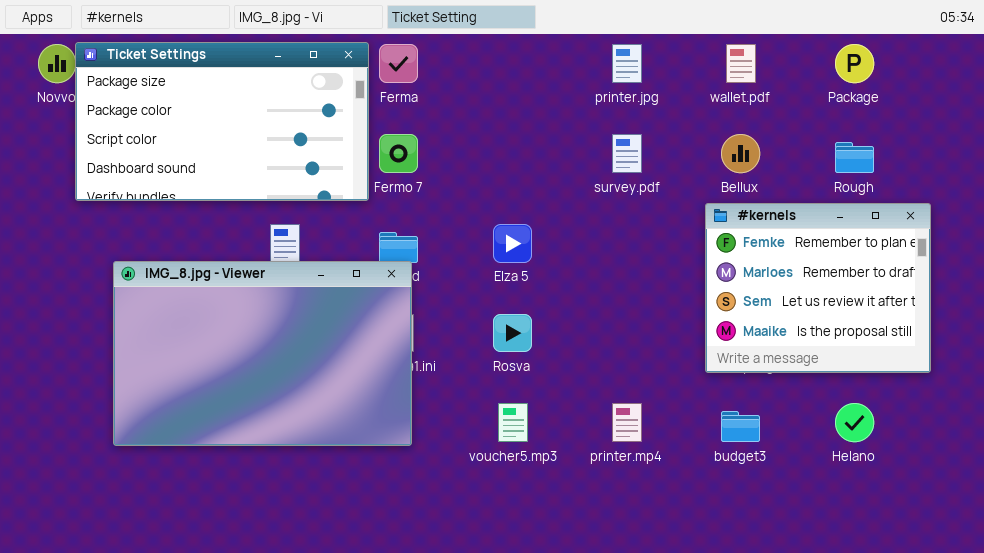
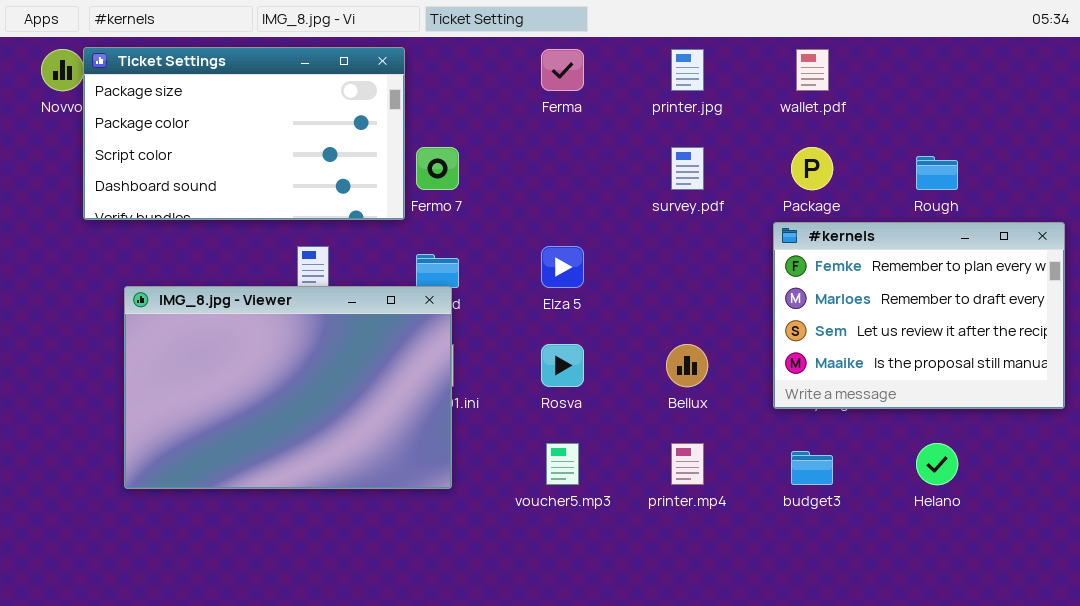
Ferma: [379,44,418,83] -> [541,49,584,91], moved
Package: [835,44,874,83] -> [791,147,833,190], moved
Bellux: [721,134,760,173] -> [666,344,708,387], moved
#kernels: [705,203,931,373] -> [773,222,1065,409], resized

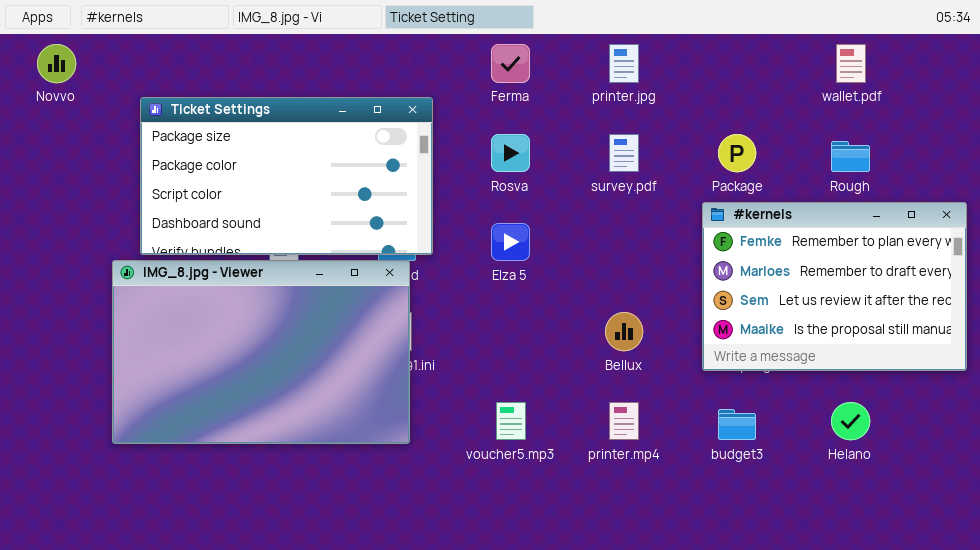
Ticket Settings: [83,47,405,220] -> [140,97,433,255], moved
wallet.pdf: [796,49,829,91] -> [836,44,866,83], moved
Rosva: [541,344,584,387] -> [491,134,530,172], moved

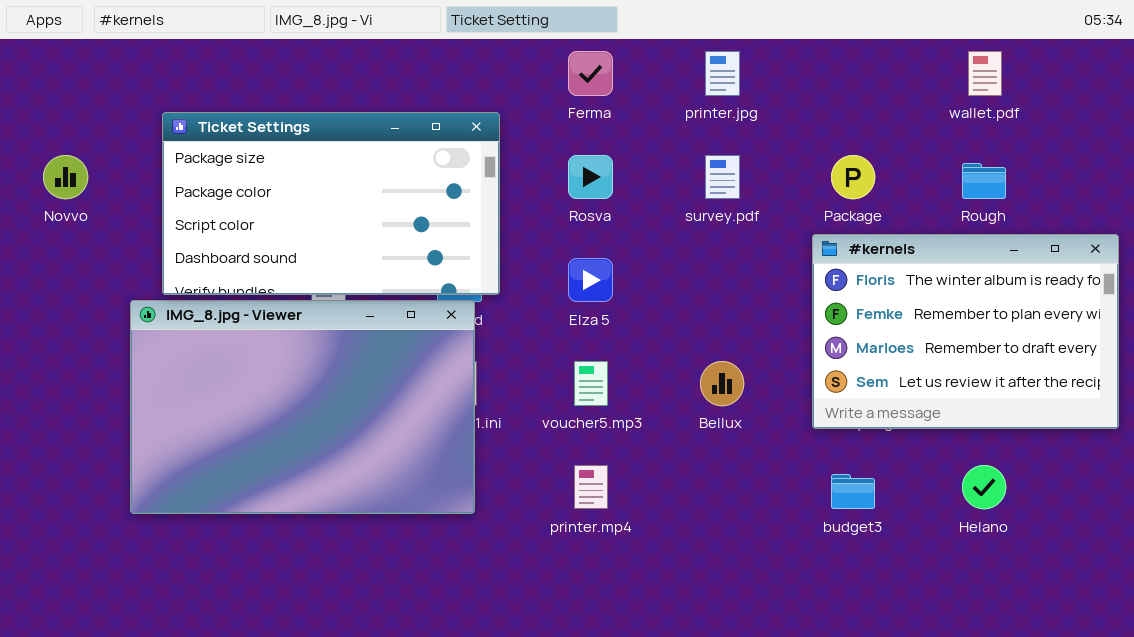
Novvo: [37,44,76,83] -> [43,155,88,199], moved
#kernels: [702,202,967,371] -> [812,234,1119,429], scrolled up 1 row
voucher5.mp3: [496,402,526,440] -> [574,361,608,406], moved
printer.mp4: [609,402,639,440] -> [574,465,608,509], moved

